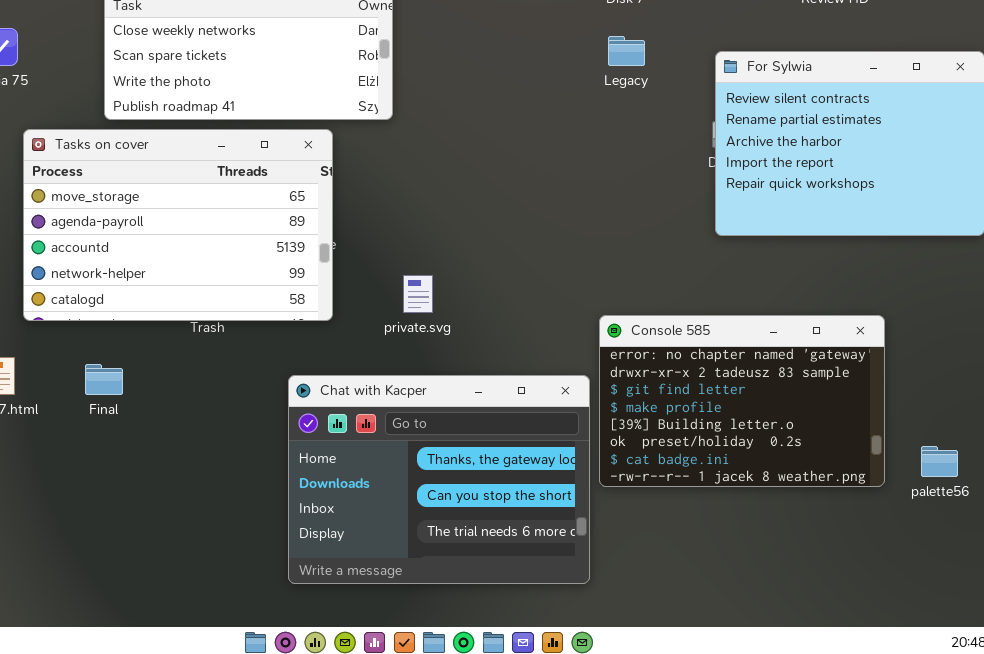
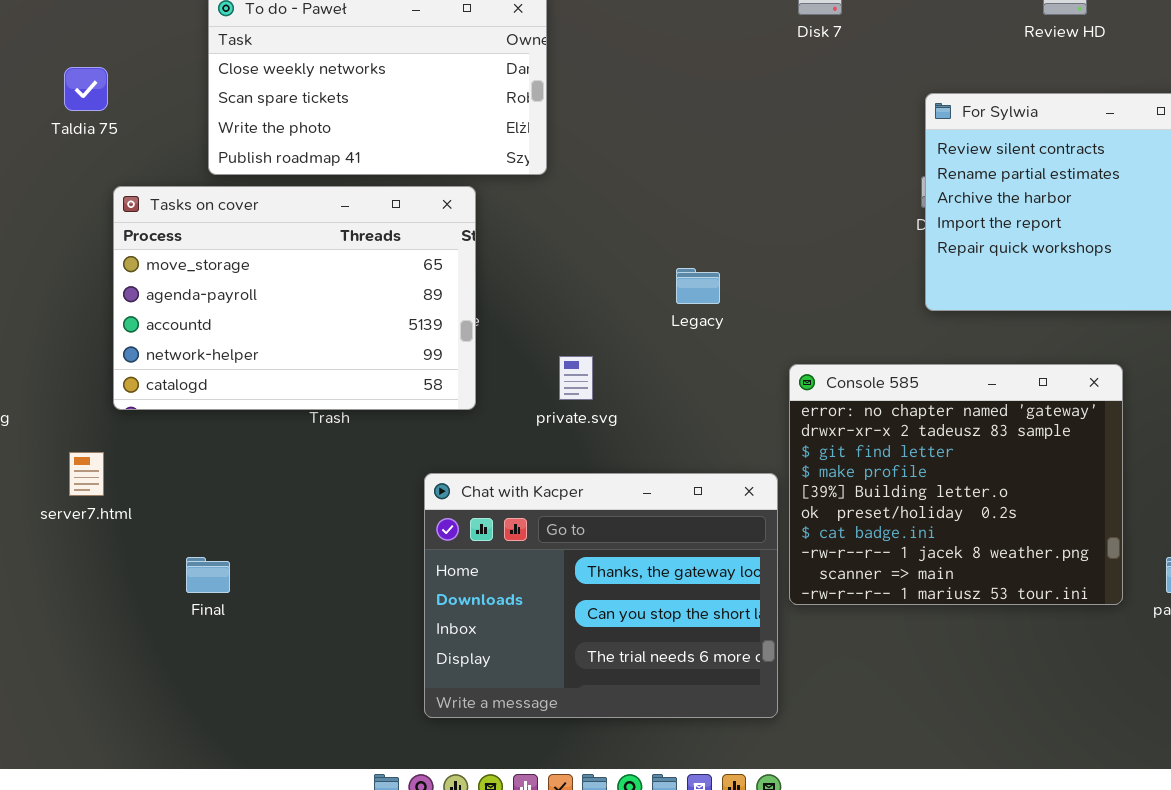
Legacy: [608,36,645,66] -> [676,268,720,304], moved
Console 585: [599,315,885,487] -> [789,364,1123,605], resized
Final: [85,364,123,395] -> [186,557,230,593], moved

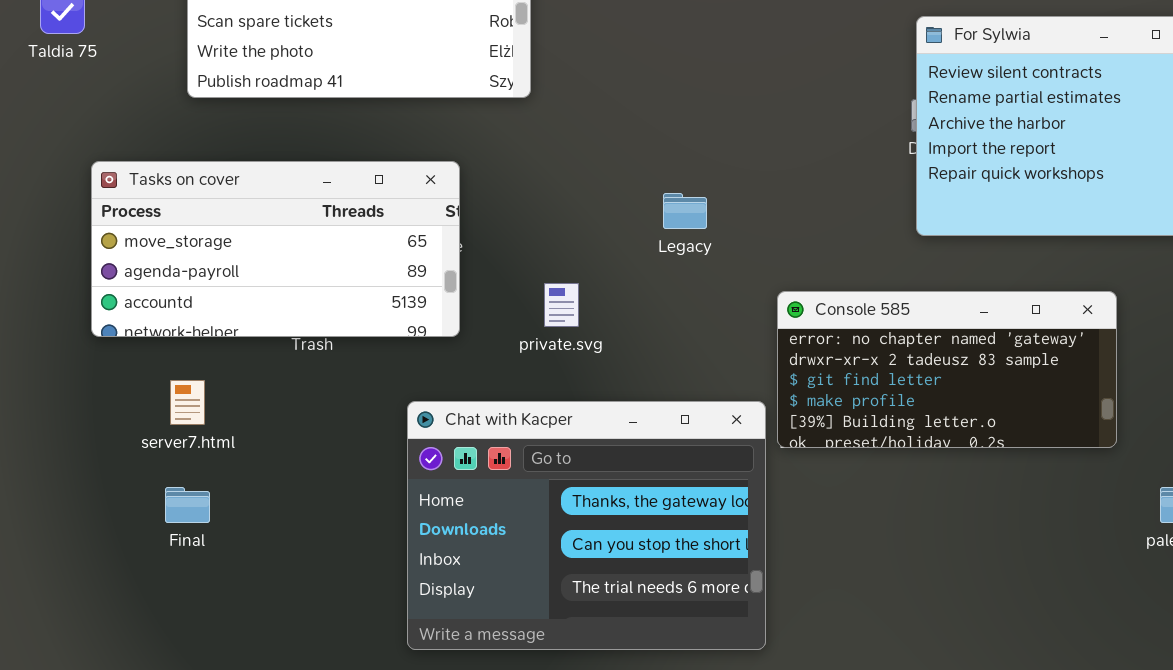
Tasks on cover: [113,186,476,410] -> [91,161,460,337], resized
Console 585: [789,364,1123,605] -> [777,291,1117,448], resized
server7.html: [69,452,104,496] -> [170,380,205,425], moved

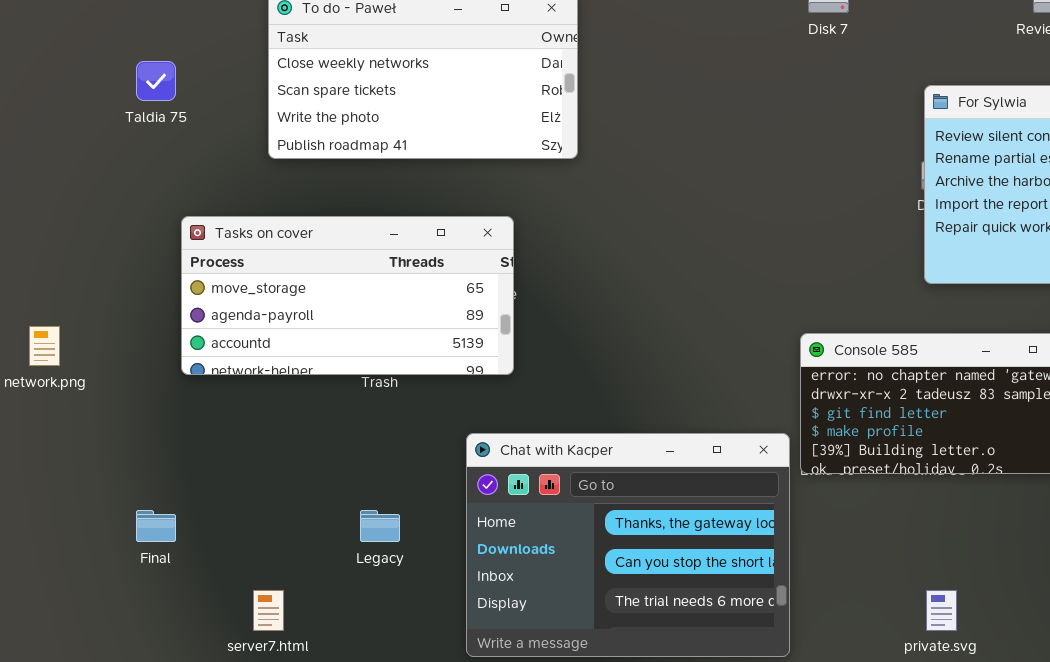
Legacy: [663,193,707,229] -> [360,510,400,542], moved
private.svg: [544,283,579,327] -> [926,590,957,631], moved
server7.html: [170,380,205,425] -> [253,590,284,631], moved
Final: [165,487,210,523] -> [136,510,176,542], moved

